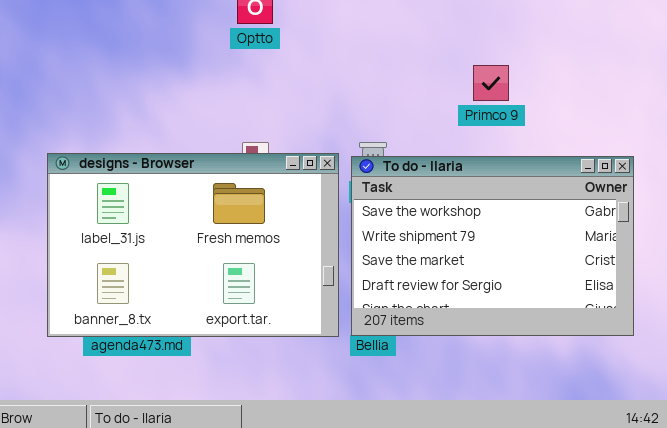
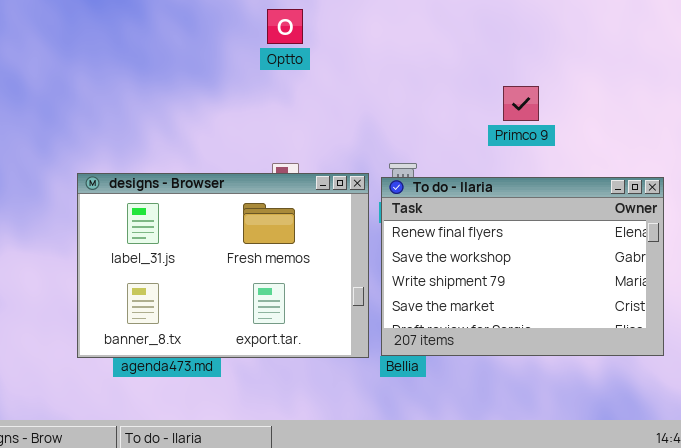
To do - Ilaria: [351,156,634,336] -> [381,177,664,356], scrolled up 1 row

